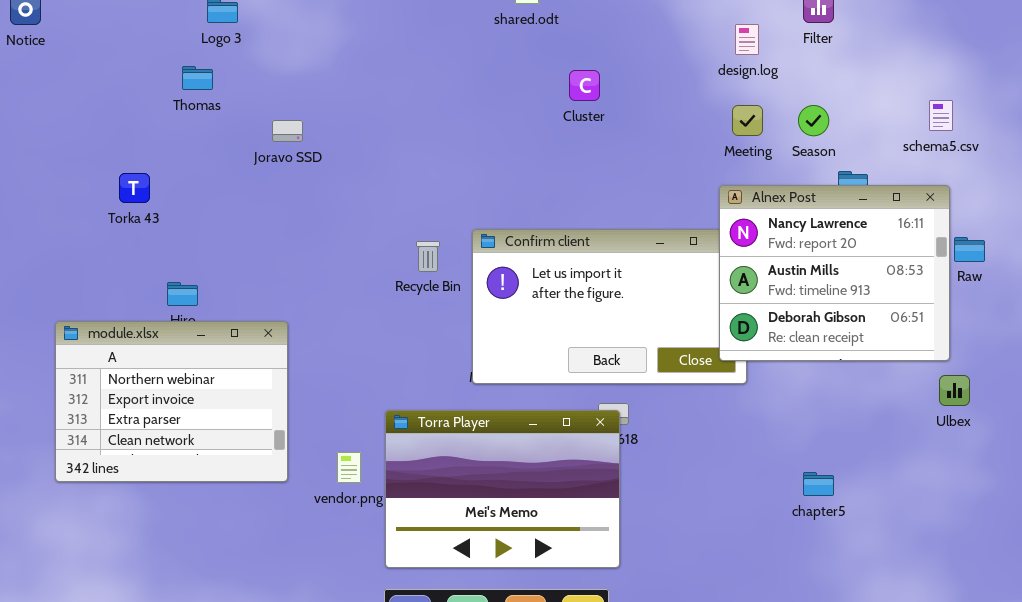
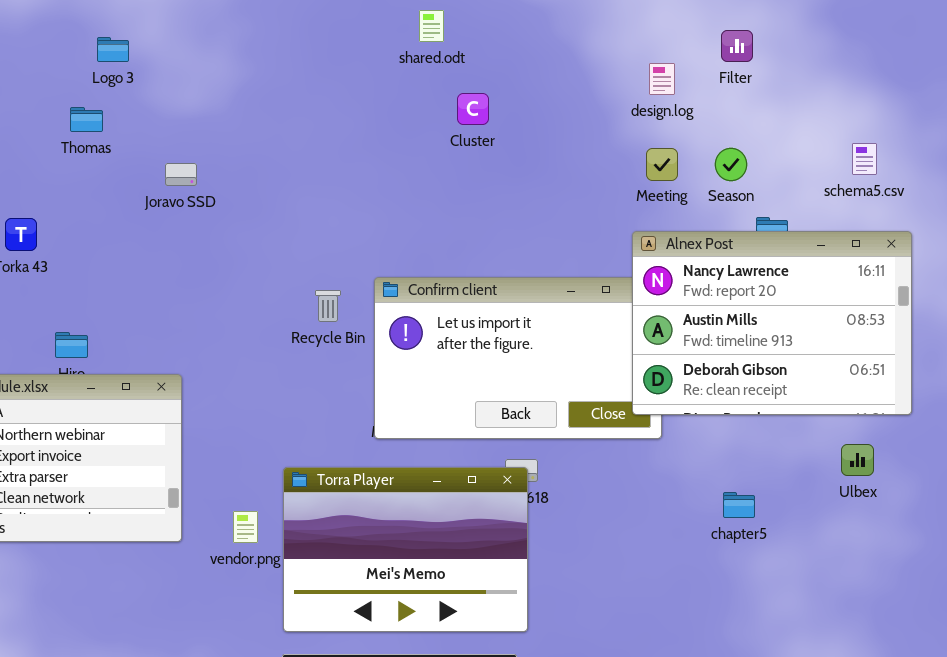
Cluster: [569,70,600,101] -> [457,93,489,125], moved
Alnex Post: [719,185,950,361] -> [632,231,912,415], resized
Ulbex: [939,375,970,406] -> [841,444,874,476], moved
chapter5: [803,472,834,496] -> [723,492,755,518], moved

